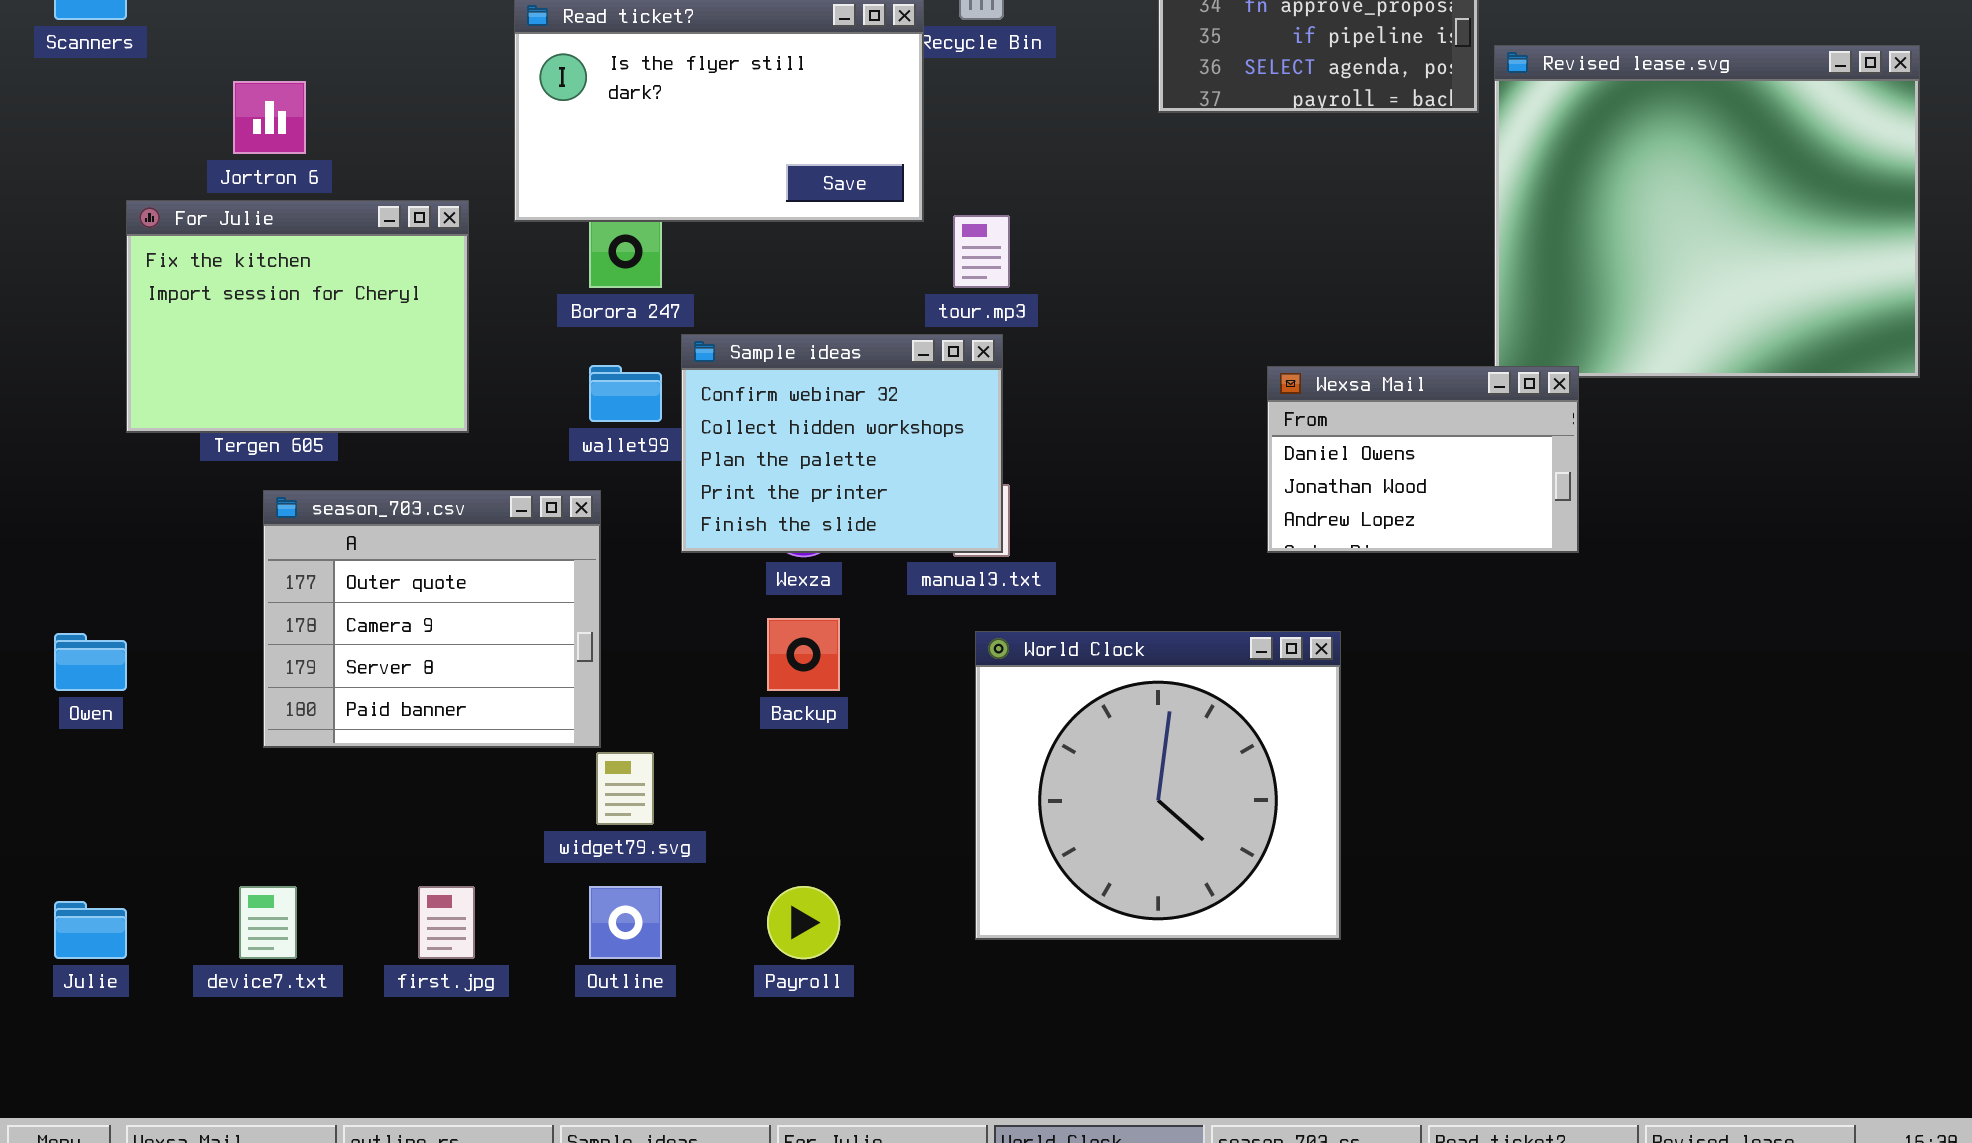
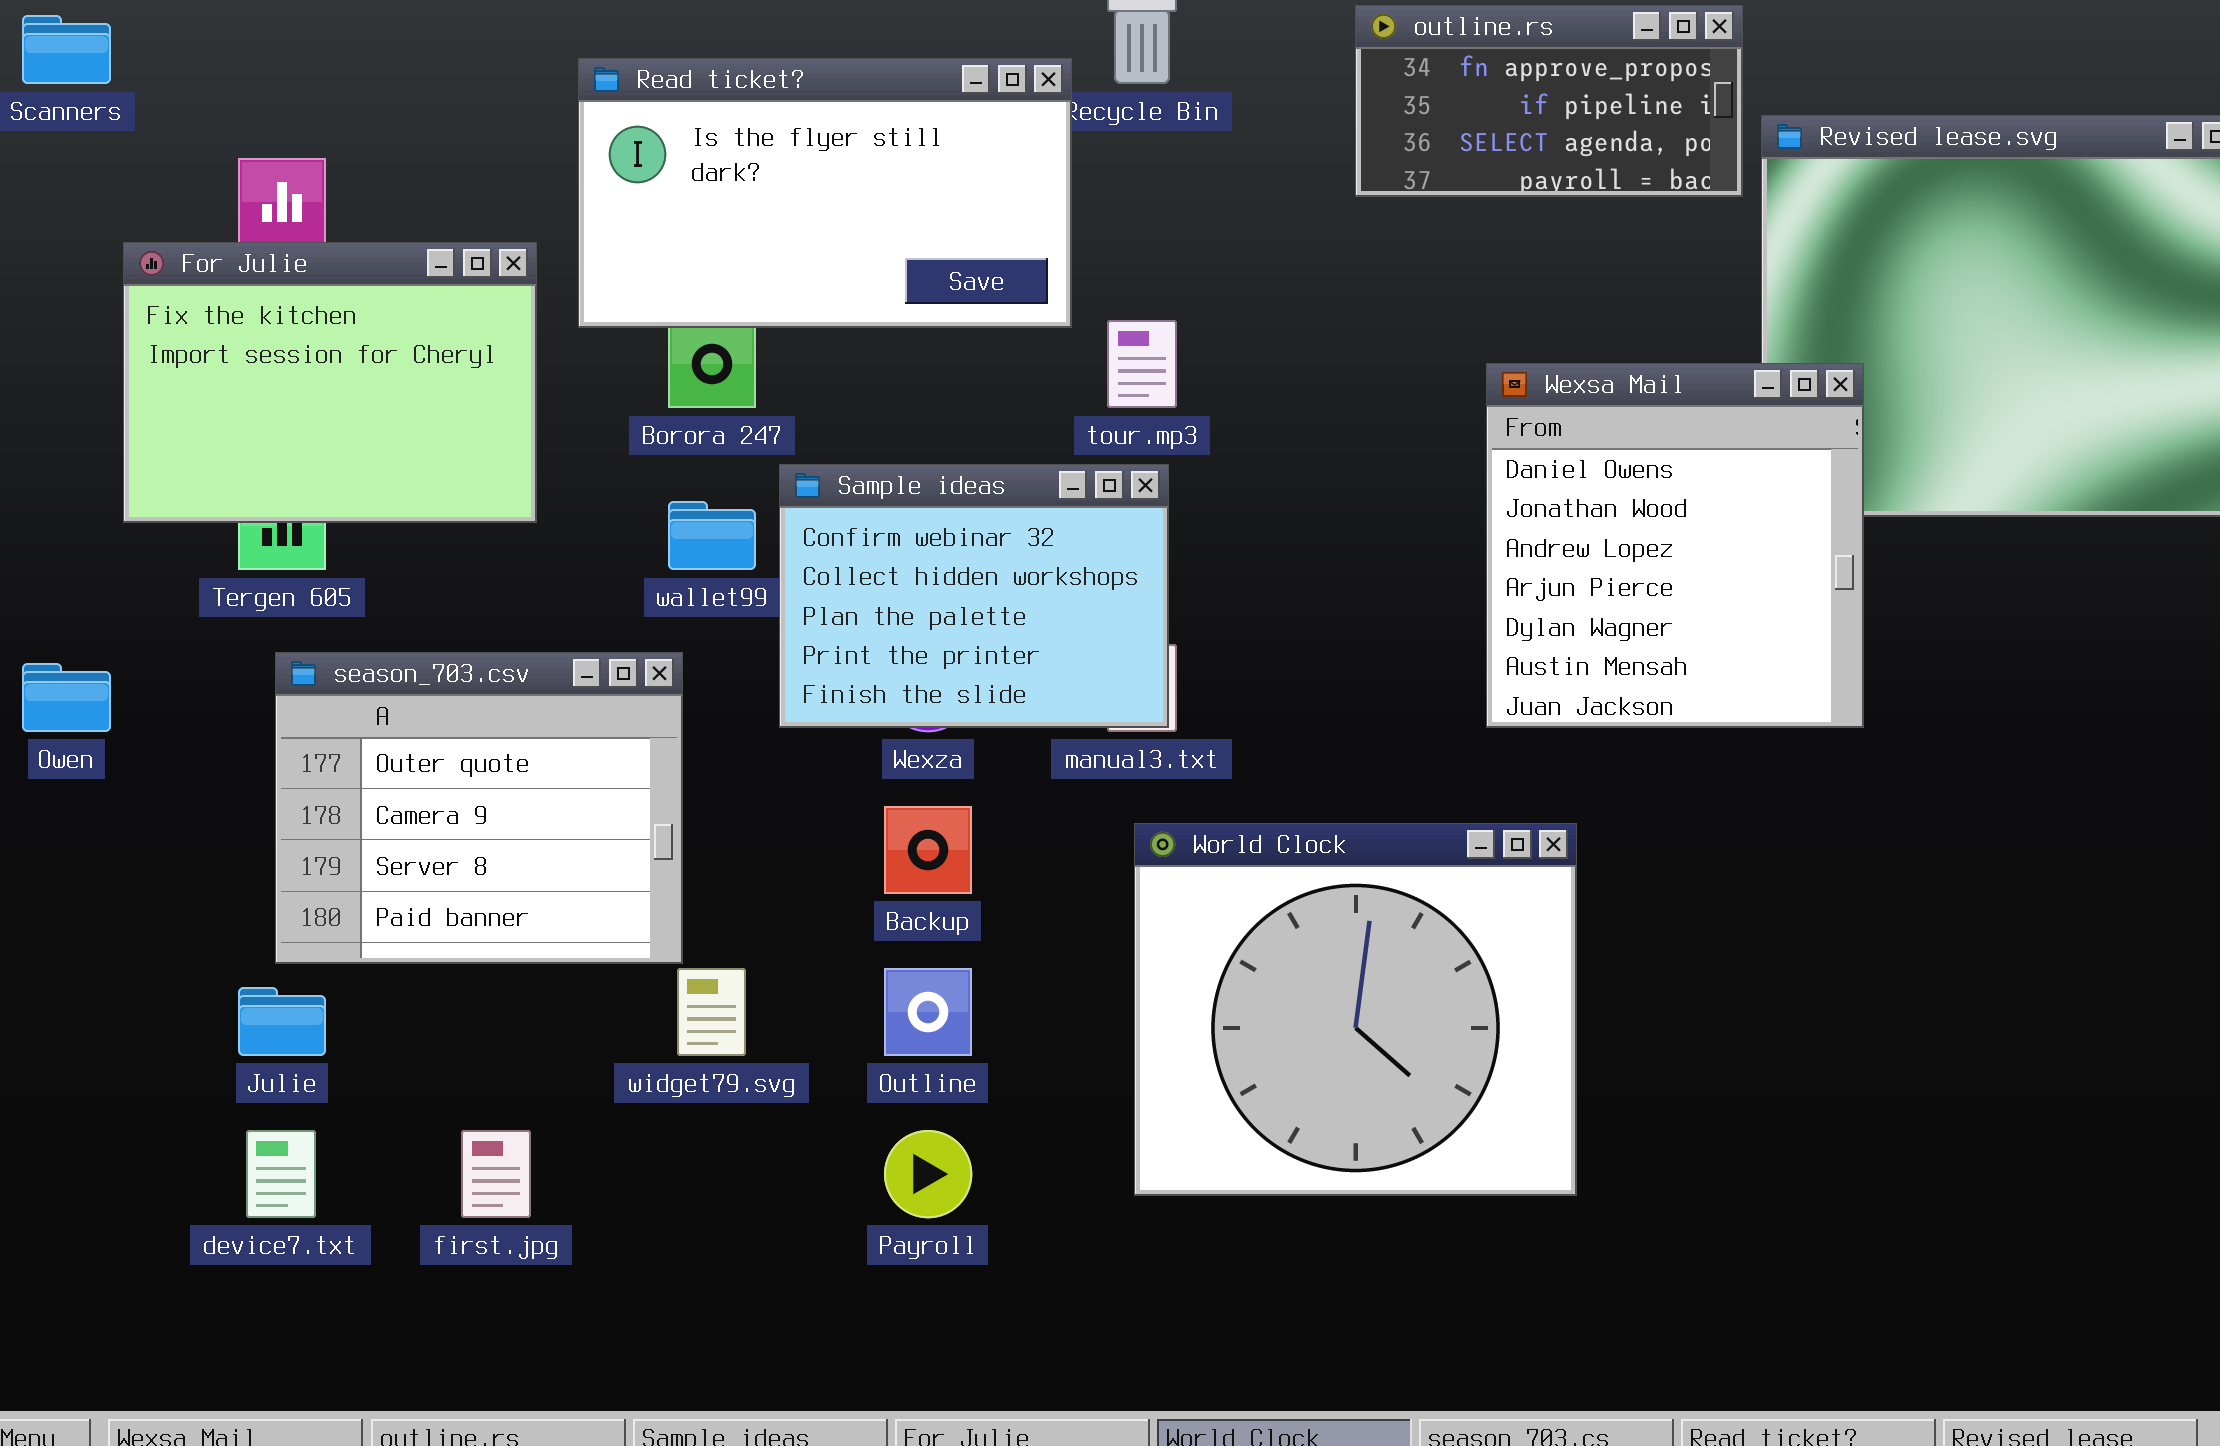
For Julie: [126,200,469,433] -> [123,242,537,523], moved
Wexsa Mail: [1267,366,1579,553] -> [1486,363,1864,728], resized
Owen: [54,633,127,691] -> [22,663,111,732], moved
Outline: [589,886,662,959] -> [884,968,972,1056], moved
Julie: [54,901,127,959] -> [238,987,326,1056], moved

